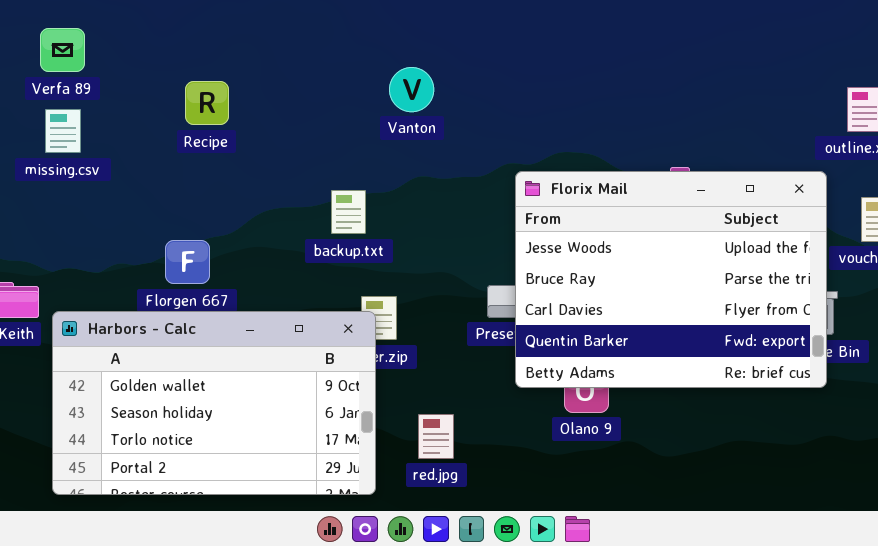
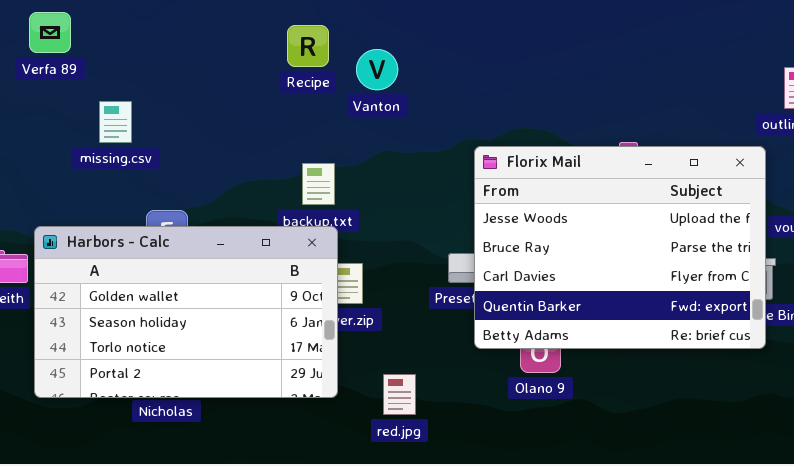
Recipe: [185,81,229,125] -> [287,25,329,67], moved
missing.csv: [45,109,81,153] -> [99,101,132,143], moved
Harbors - Calc: [52,311,376,495] -> [34,226,338,398], moved

